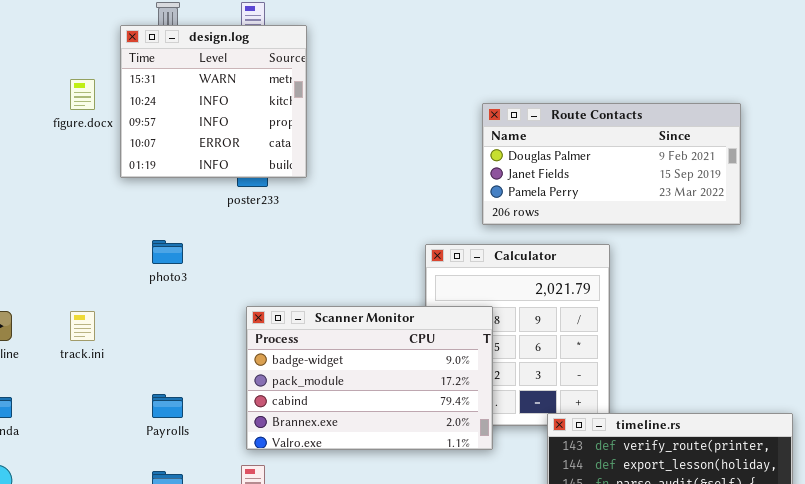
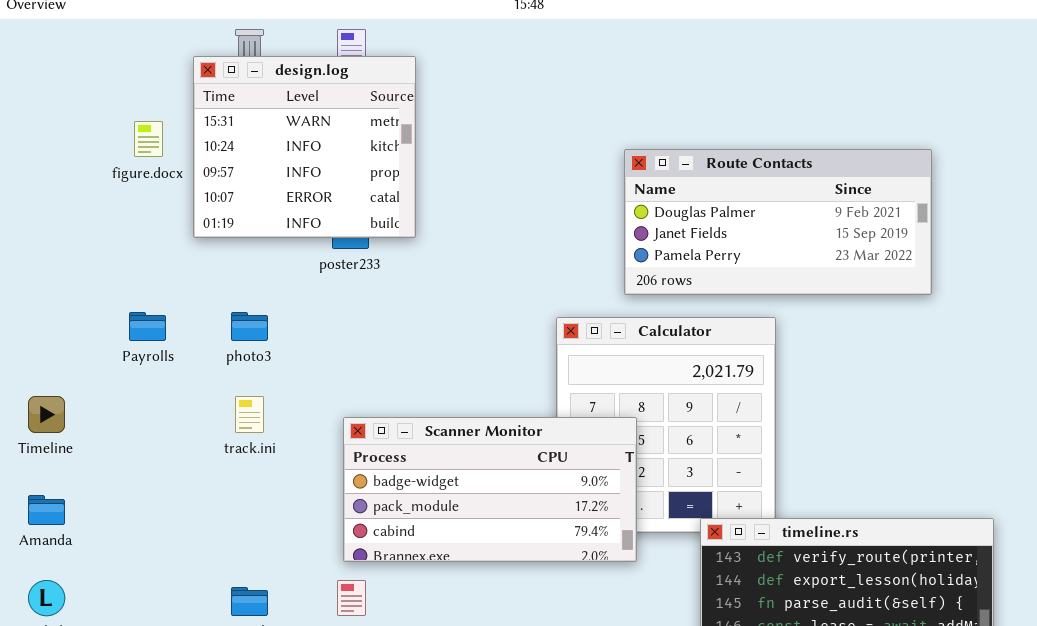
Scanner Monitor: [246,306,493,450] -> [343,417,637,562], resized
track.ini: [70,311,95,341] -> [235,396,264,433], moved
Payrolls: [152,394,183,418] -> [129,312,166,341], moved

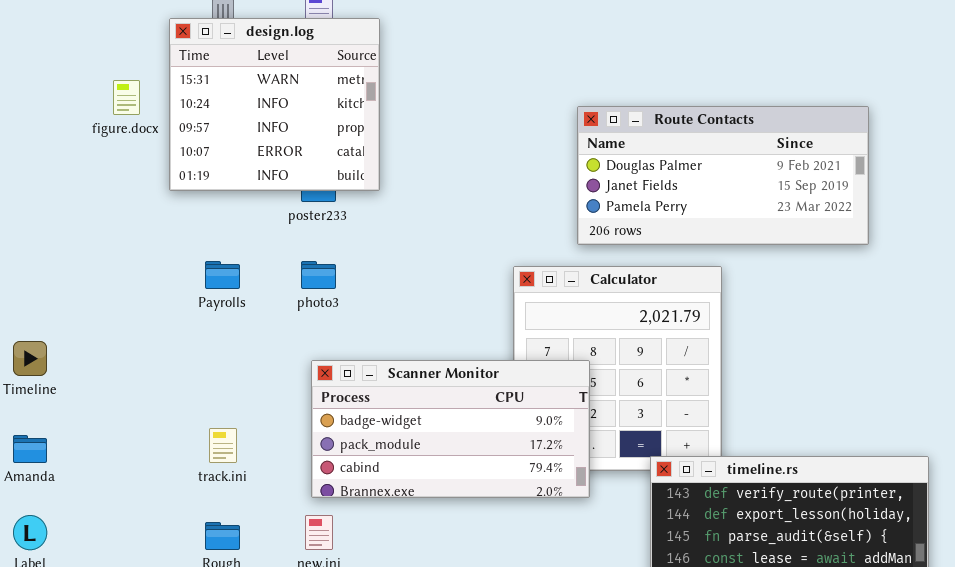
Payrolls: [129,312,166,341] -> [205,261,240,289], moved
photo3: [231,312,268,341] -> [301,261,336,289], moved
track.ini: [235,396,264,433] -> [209,428,237,463], moved

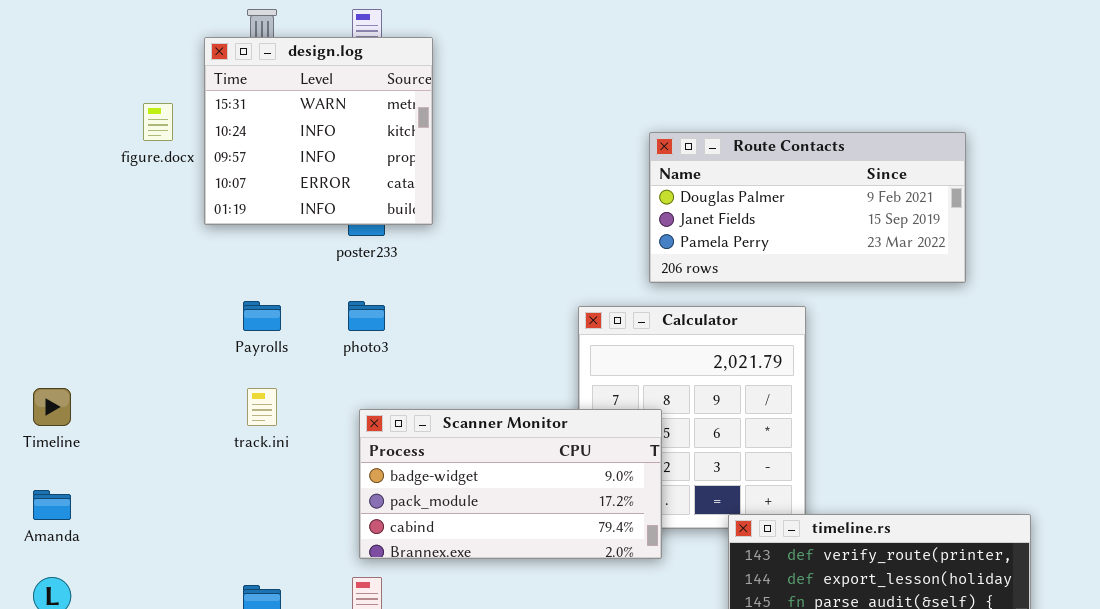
track.ini: [209,428,237,463] -> [247,388,277,426], moved

